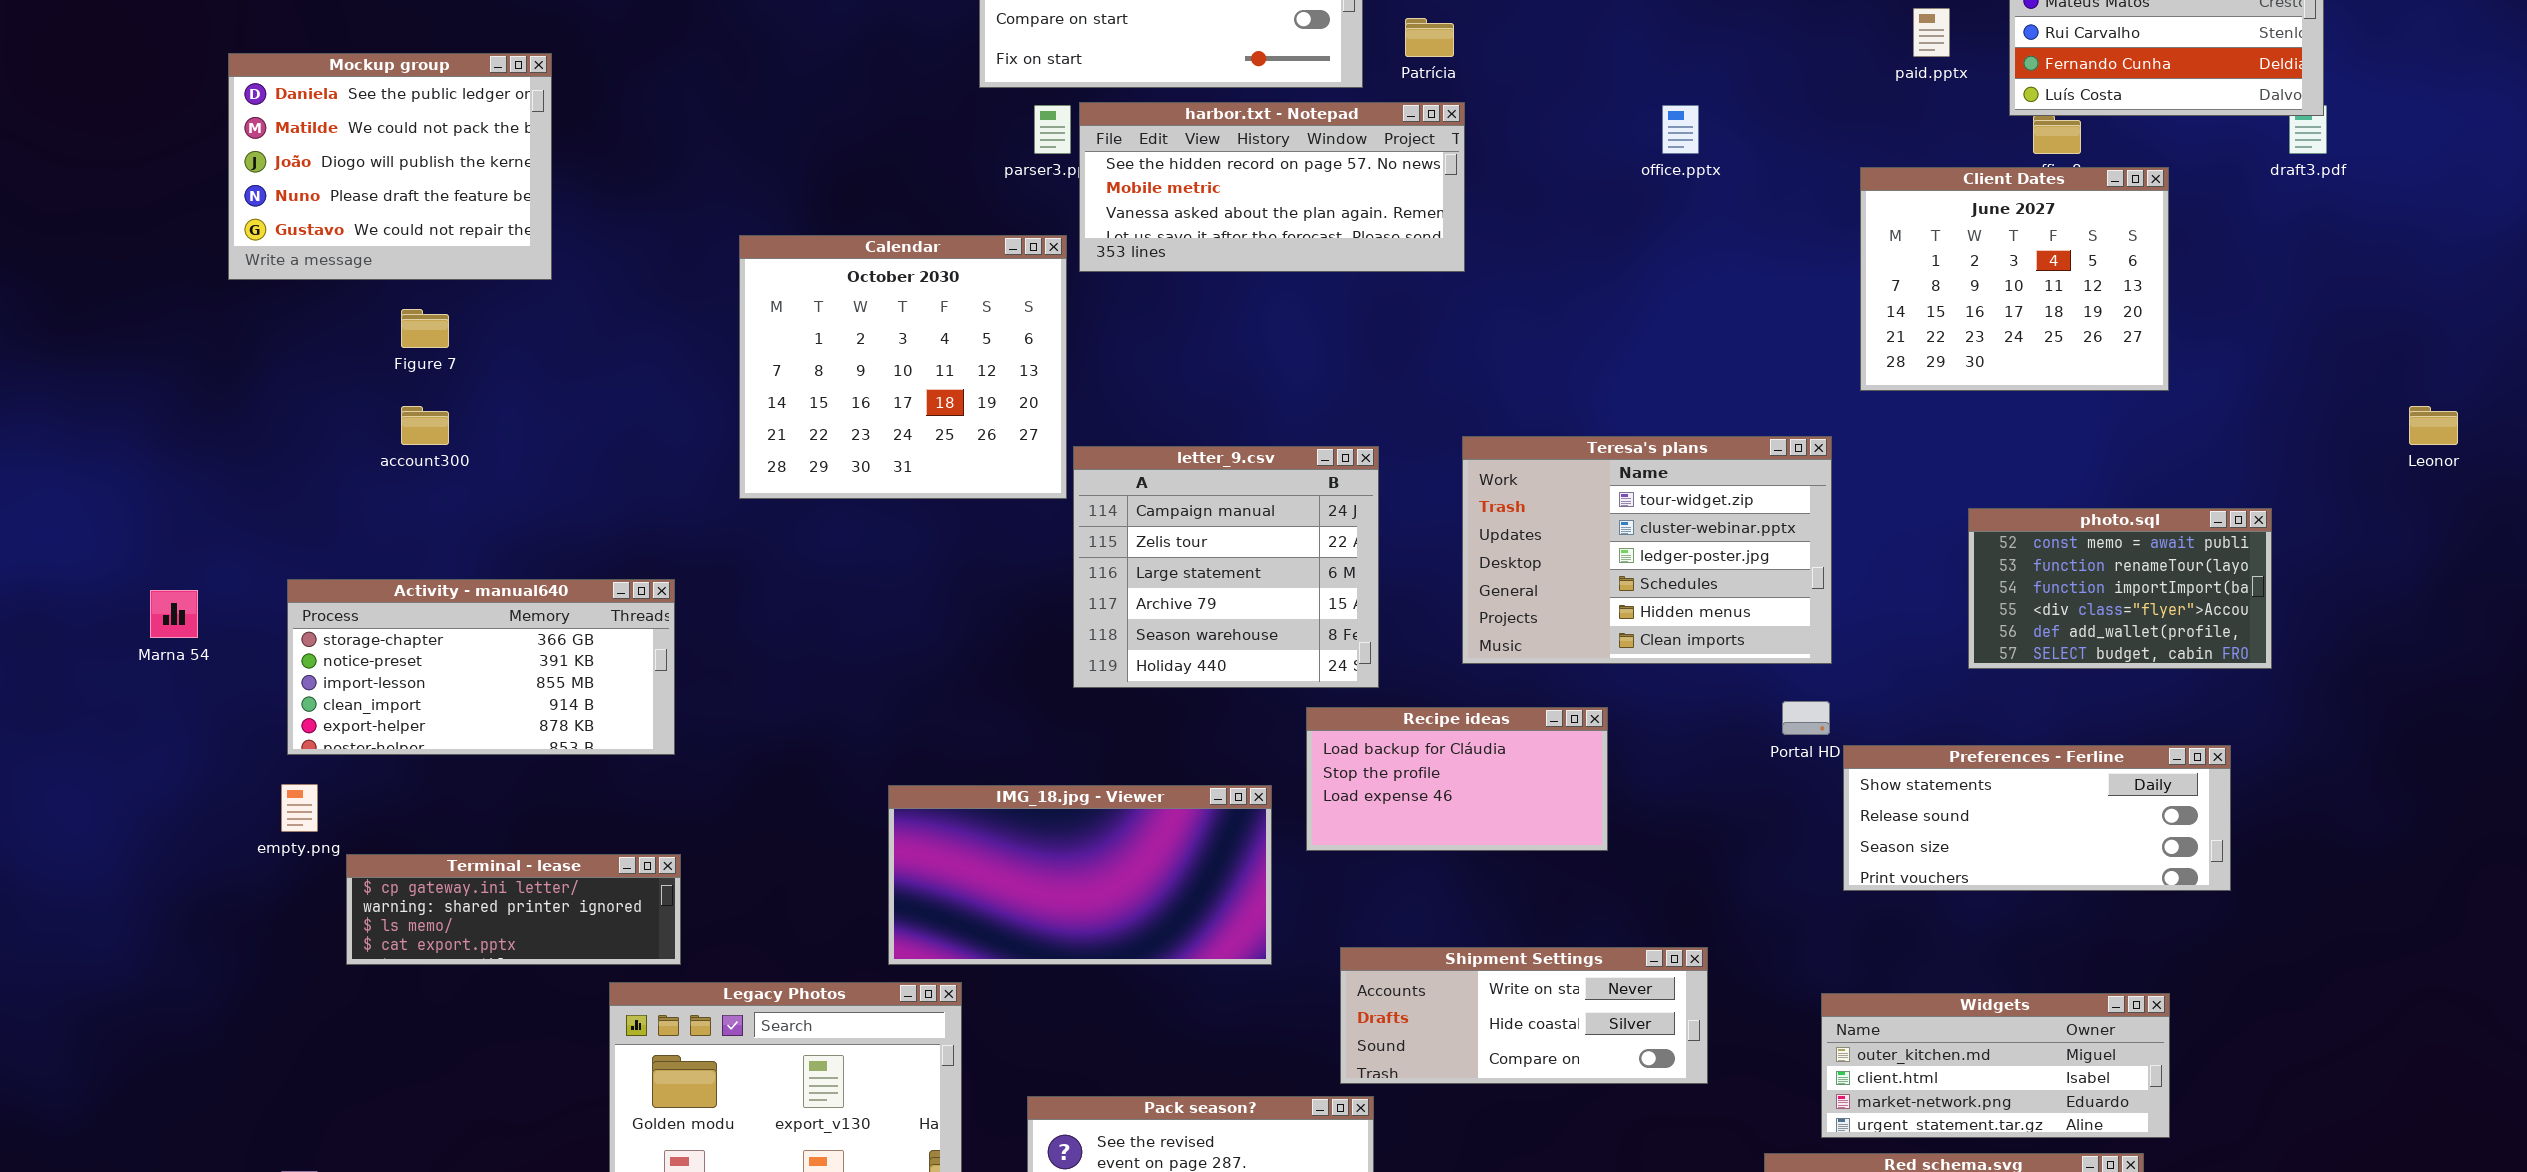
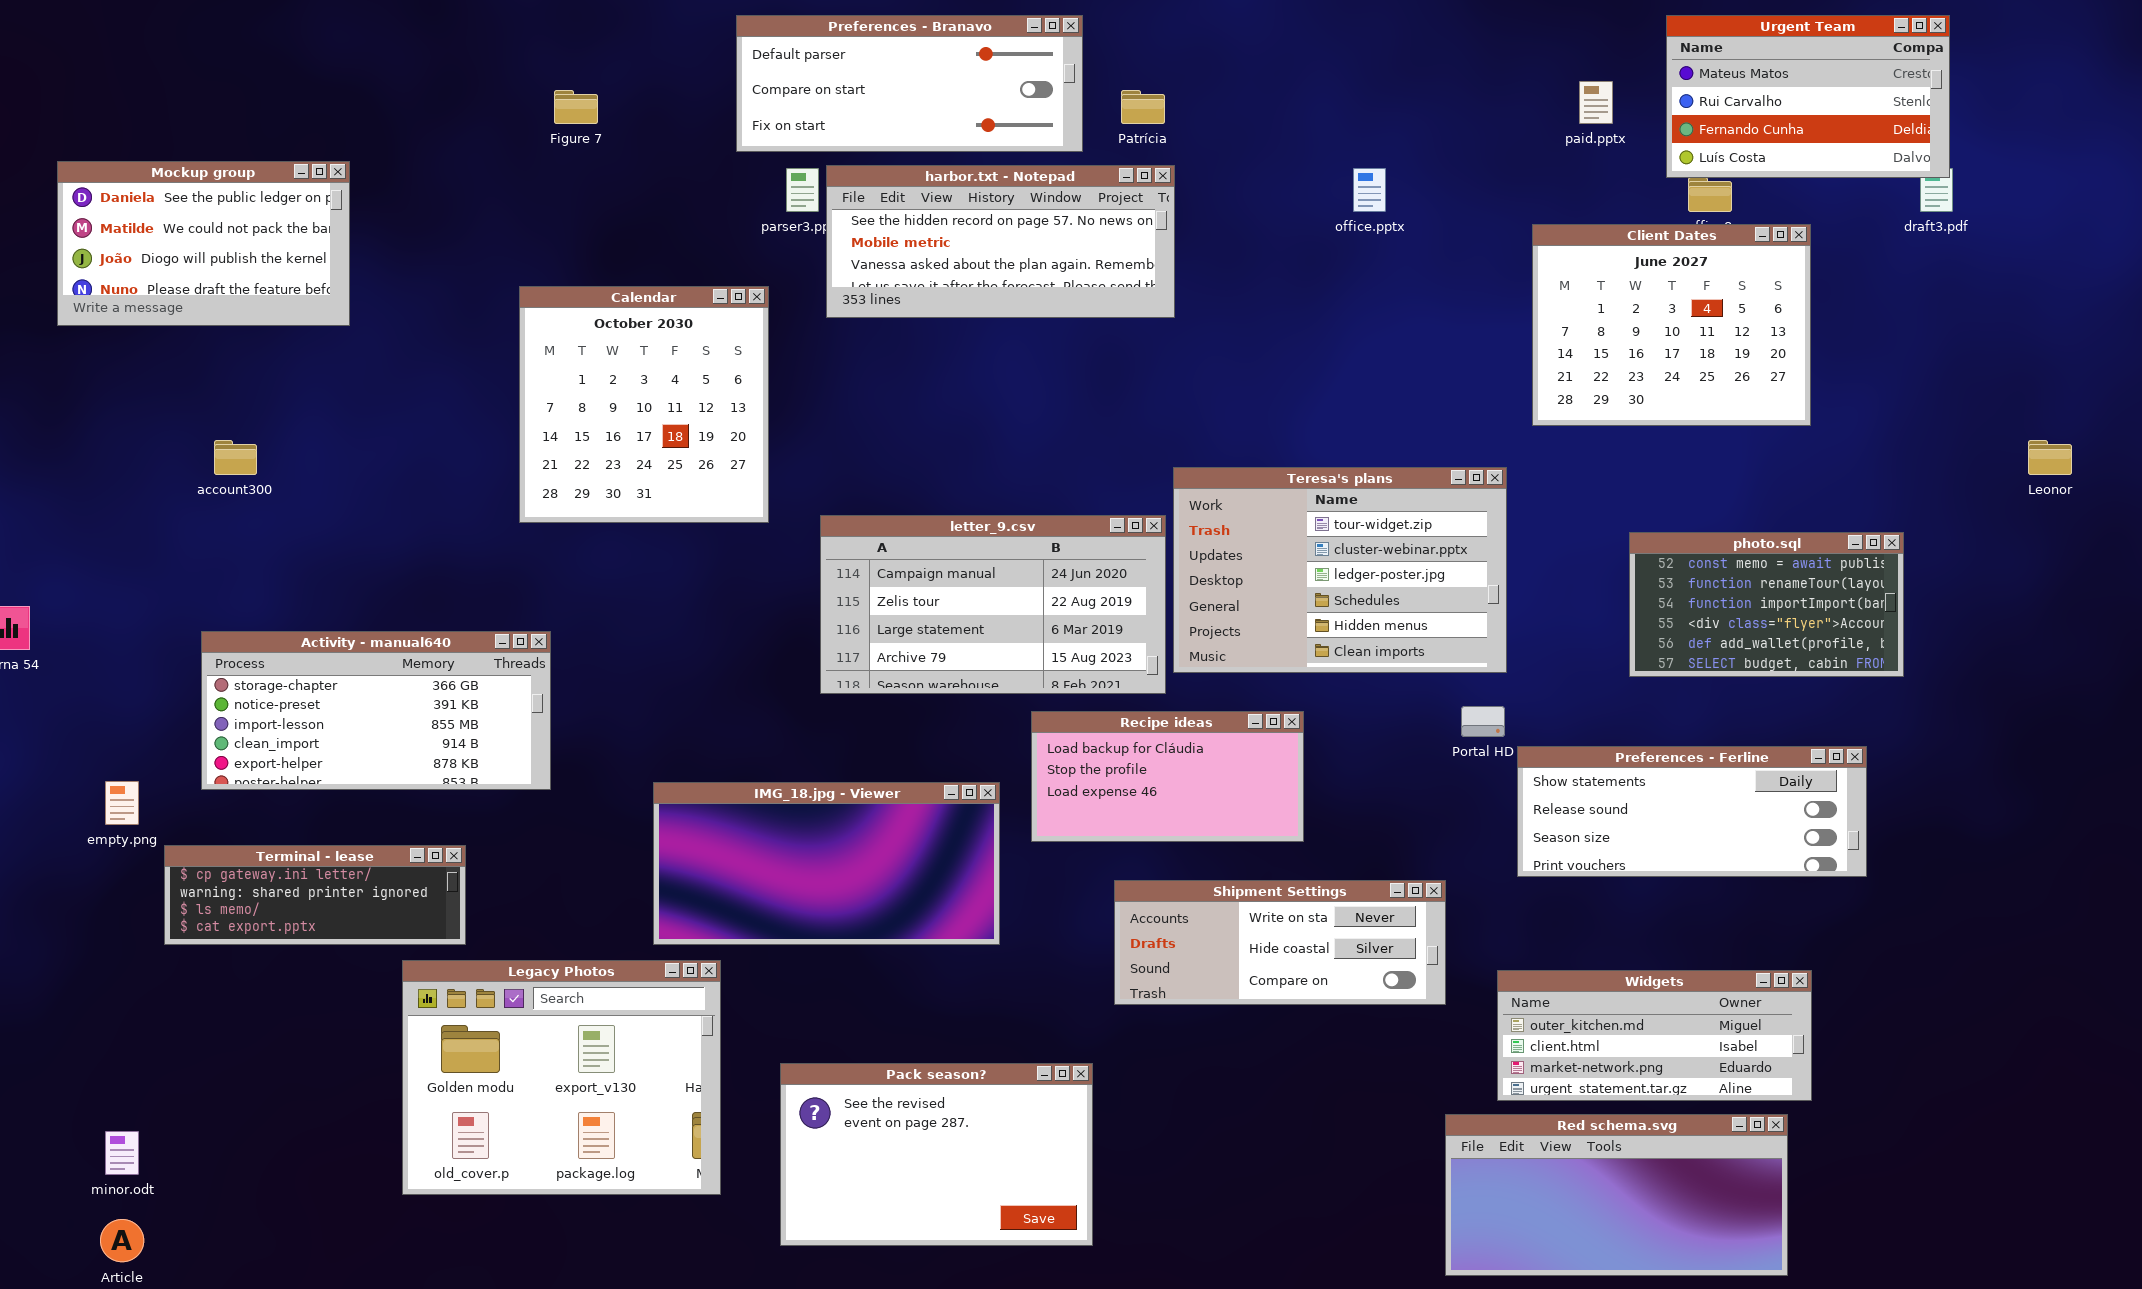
Mockup group: [228,53,552,280] -> [57,161,350,326], resized
Calendar: [739,235,1067,499] -> [519,286,769,523], resized
Figure 7: [401,309,449,348] -> [554,90,598,124], moved
letter_9.csv: [1073,446,1379,688] -> [820,515,1166,694], resized
Activity - manual640: [287,579,675,755] -> [201,631,551,790], moved
Shipment Settings: [1340,947,1708,1084] -> [1114,880,1446,1005], moved

